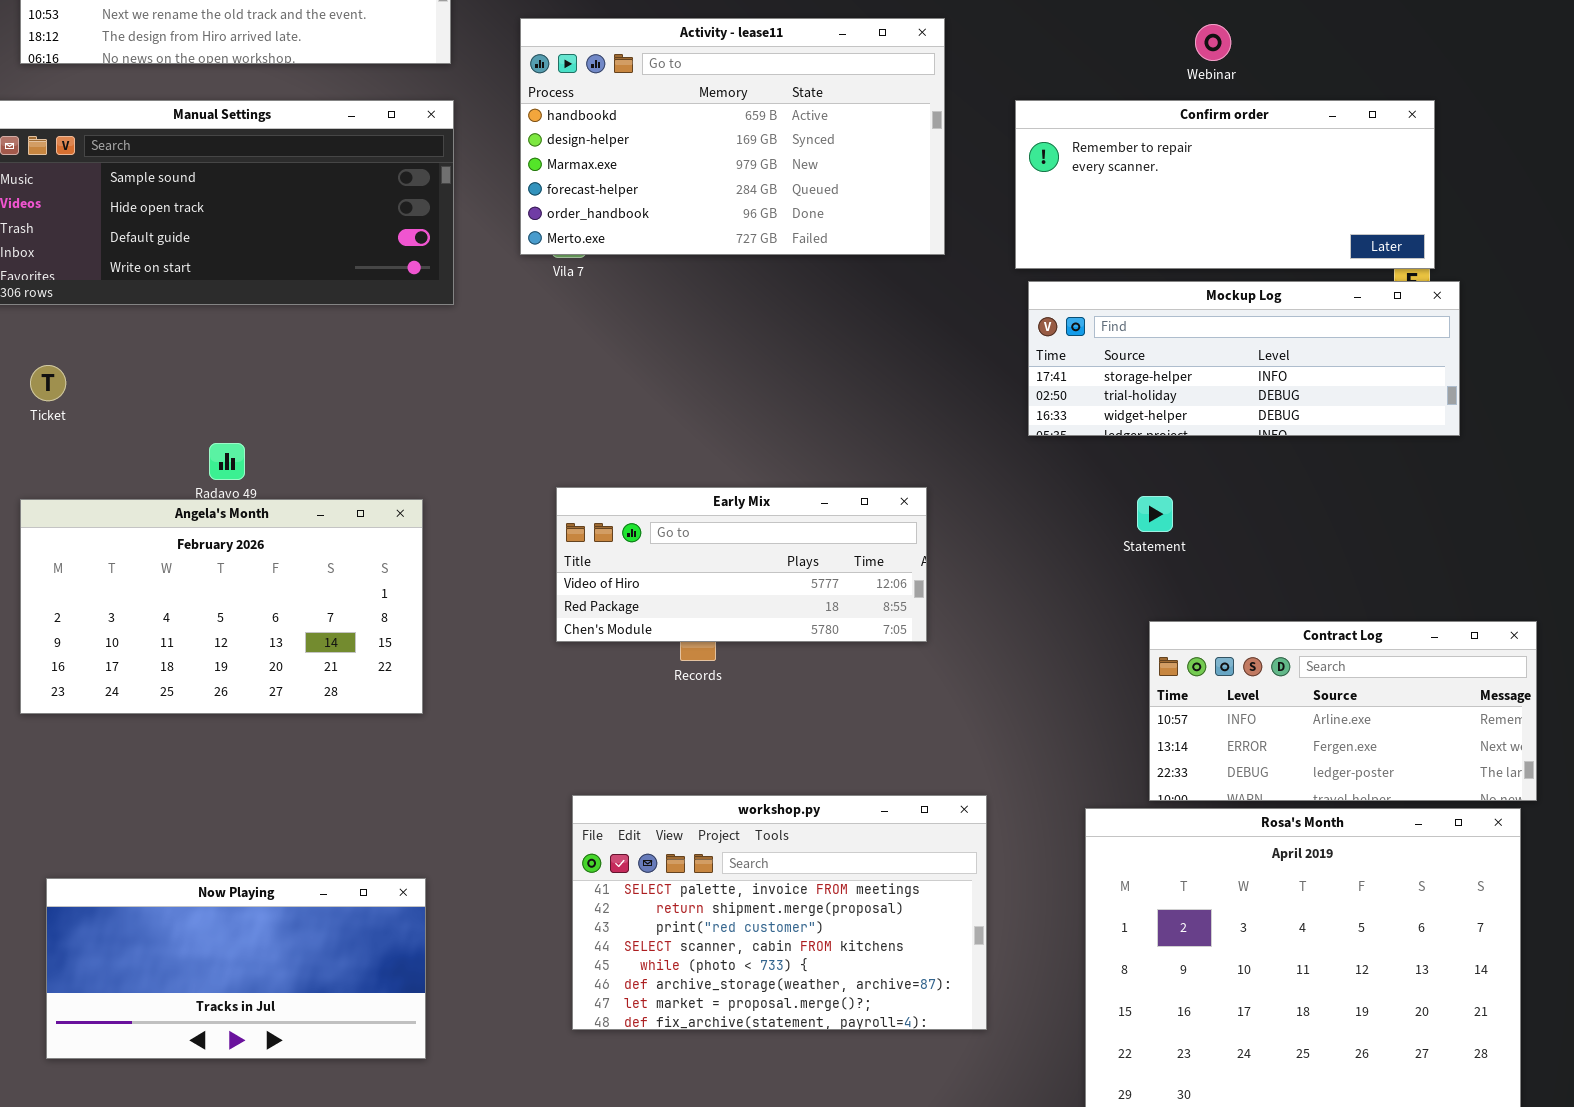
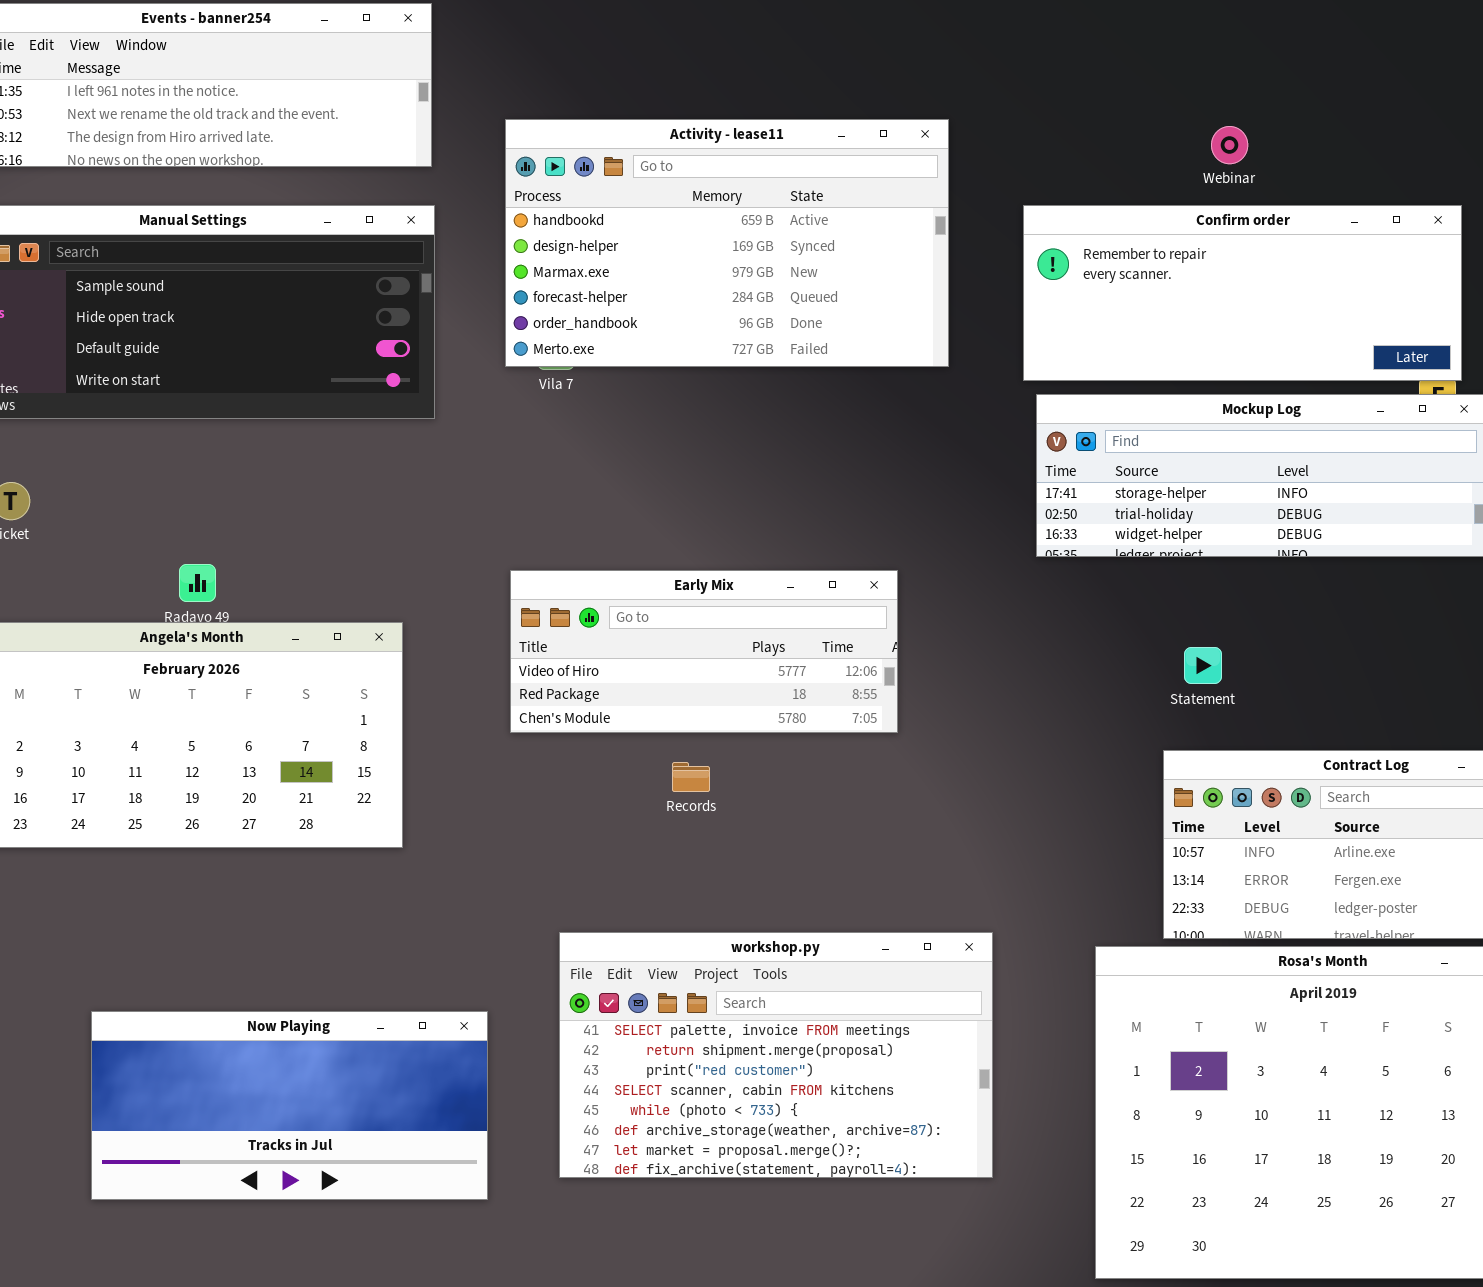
Early Mix: [556,487,927,642] -> [510,570,898,733], moved
Statement: [1137,496,1173,532] -> [1184,647,1222,684], moved
Now Playing: [46,878,426,1059] -> [91,1011,488,1200], moved

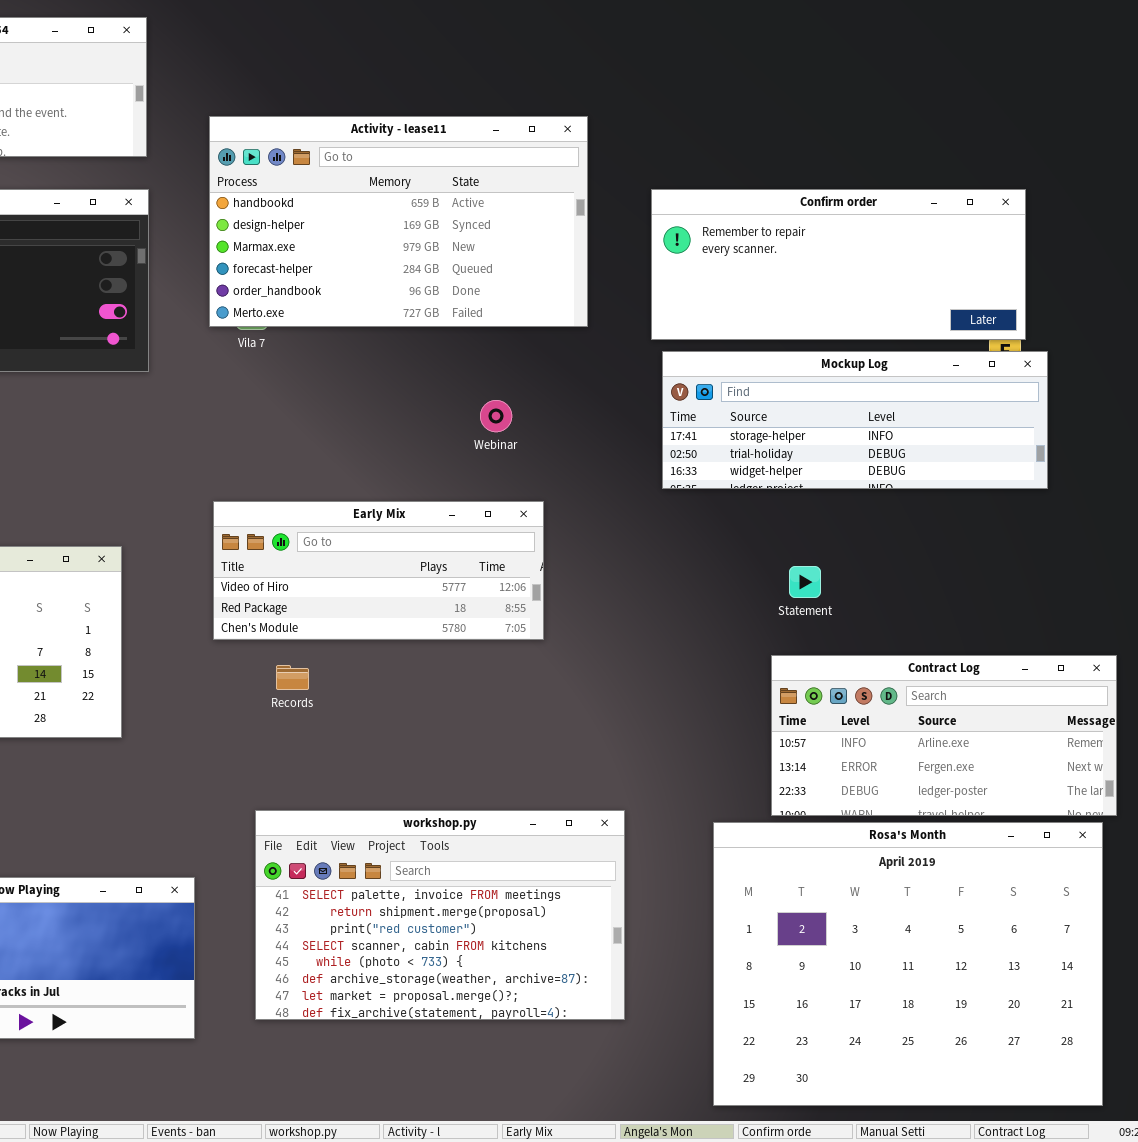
Webinar: [1211,126,1248,164] -> [480,400,512,432], moved
Records: [672,762,710,792] -> [276,665,309,690], moved

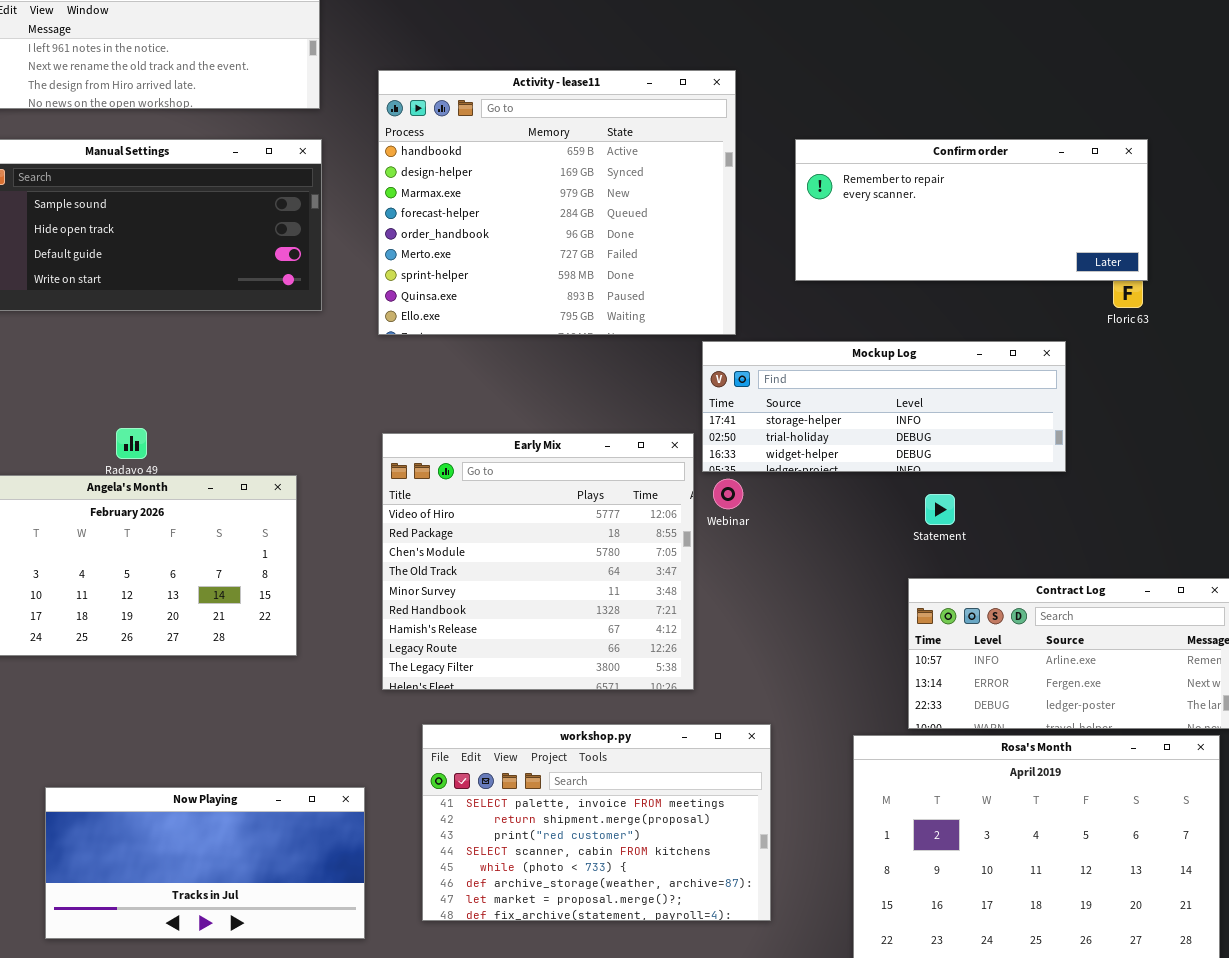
Activity - lease11: [209,116,588,327] -> [378,70,736,335], resized
Mockup Log: [662,351,1048,489] -> [702,341,1066,472], moved
Webinar: [480,400,512,432] -> [713,479,743,509], moved
Early Mix: [213,501,544,640] -> [382,433,694,690], resized

